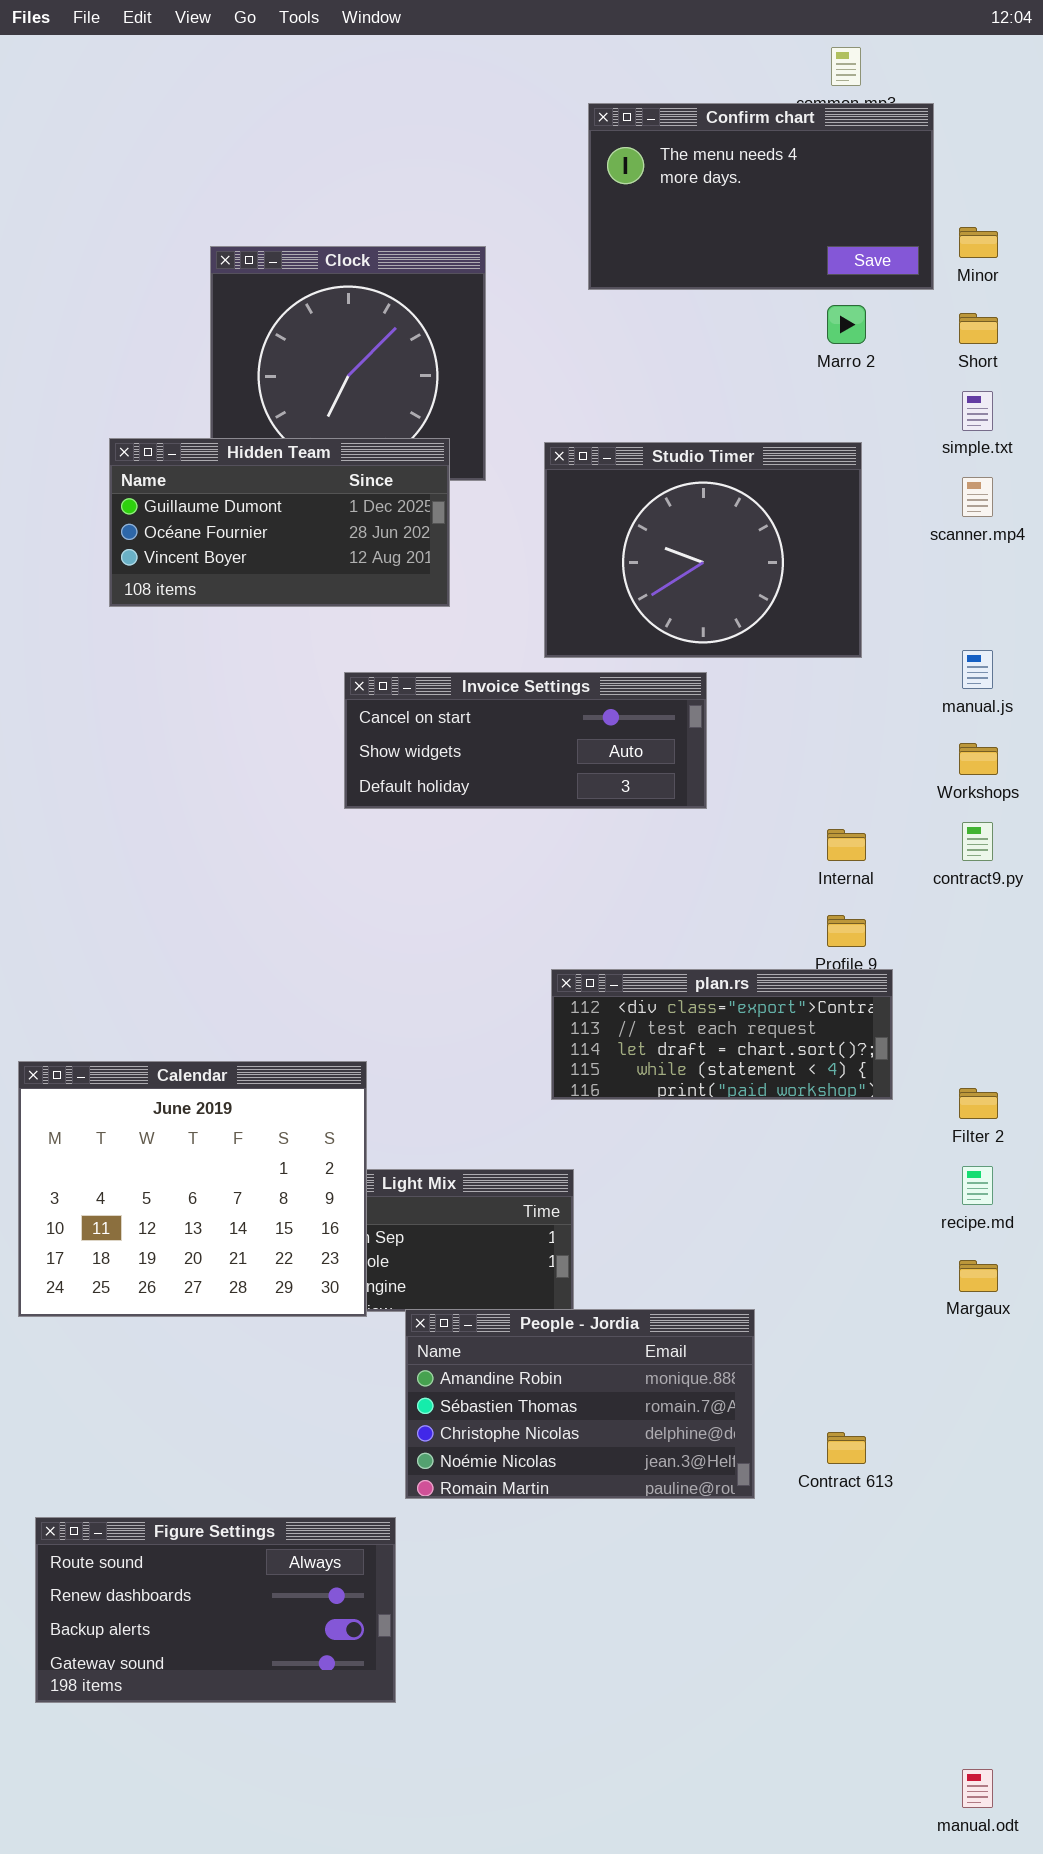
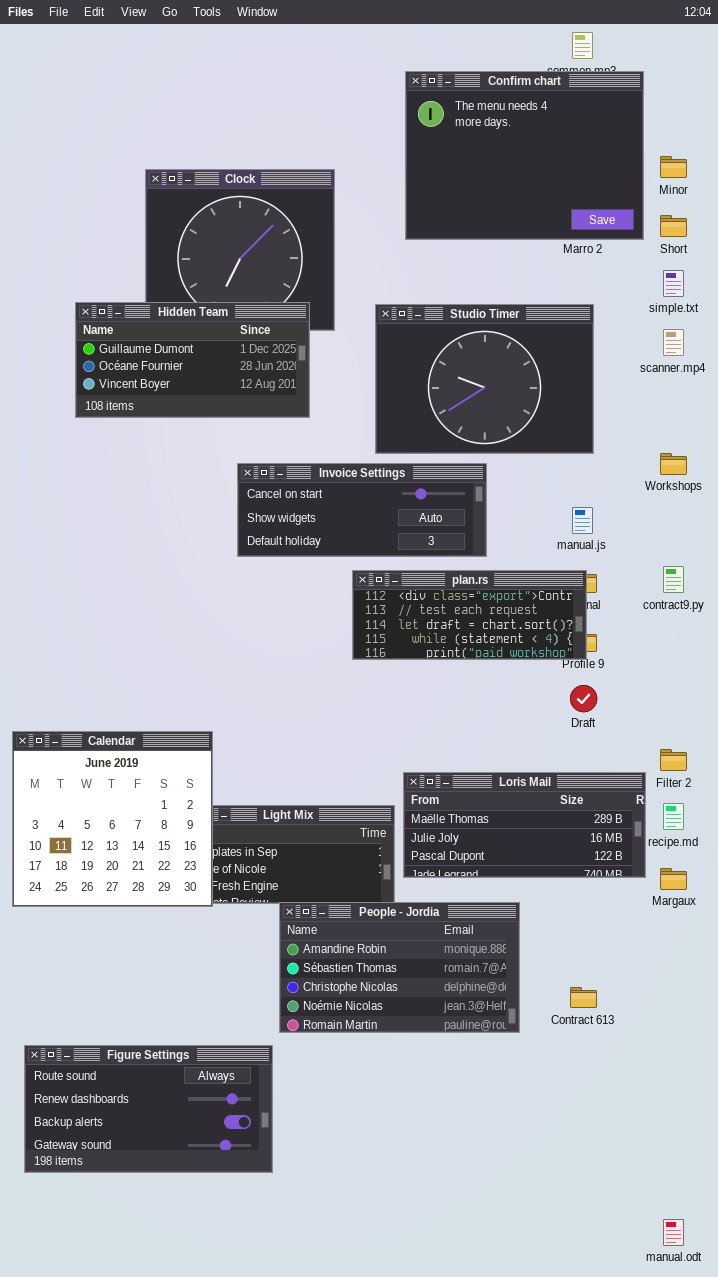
Confirm chart: [588,103,934,290] -> [405,71,644,240], resized
manual.js: [962,650,993,689] -> [572,507,593,534], moved
Workshops: [959,743,998,775] -> [660,453,687,475], moved
plan.rs: [551,969,893,1100] -> [352,570,587,660], moved
Calendar: [18,1061,367,1317] -> [12,731,213,907], resized
Loris Mail: none -> [403,772,646,878], opened

